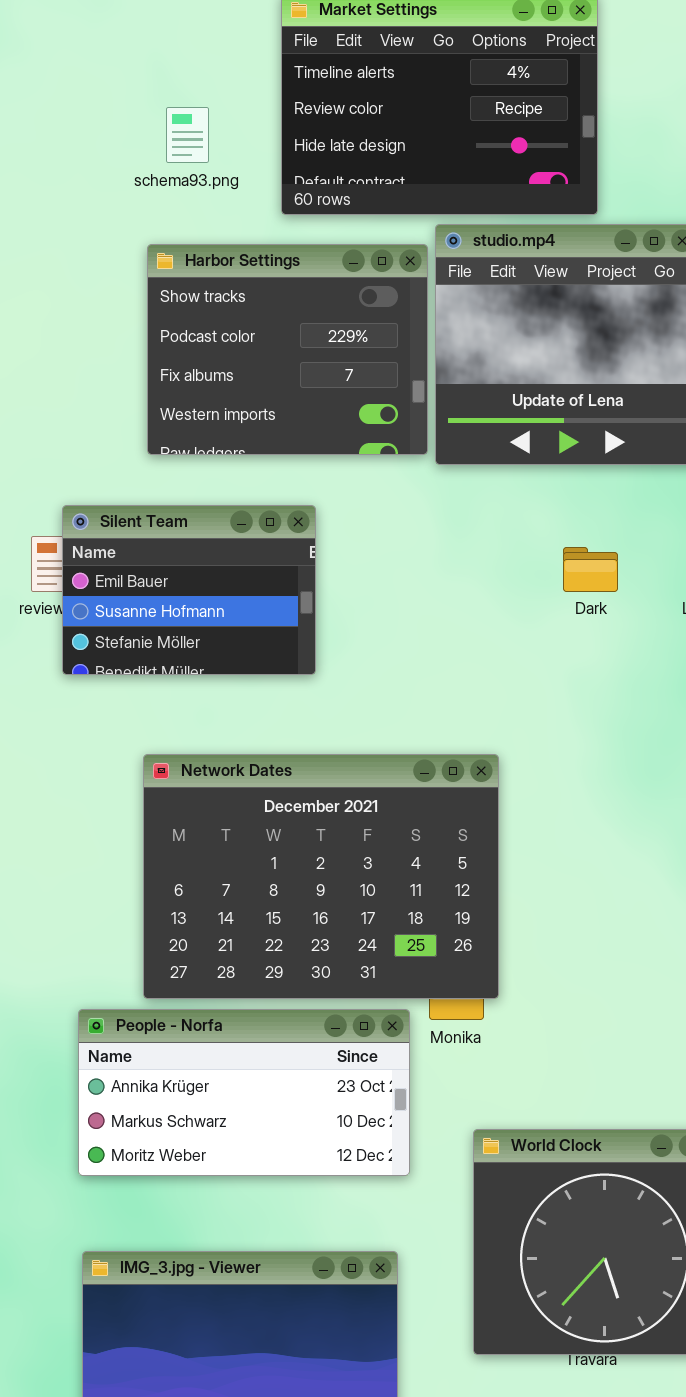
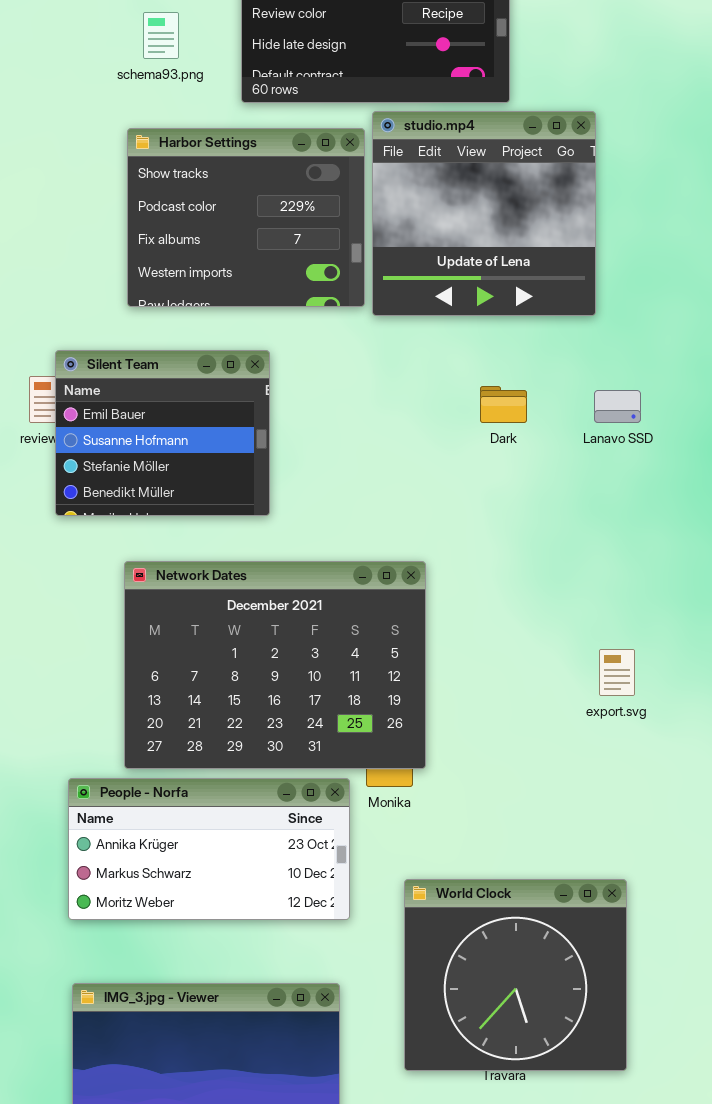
Silent Team: [62,505,316,675] -> [55,350,270,516], resized

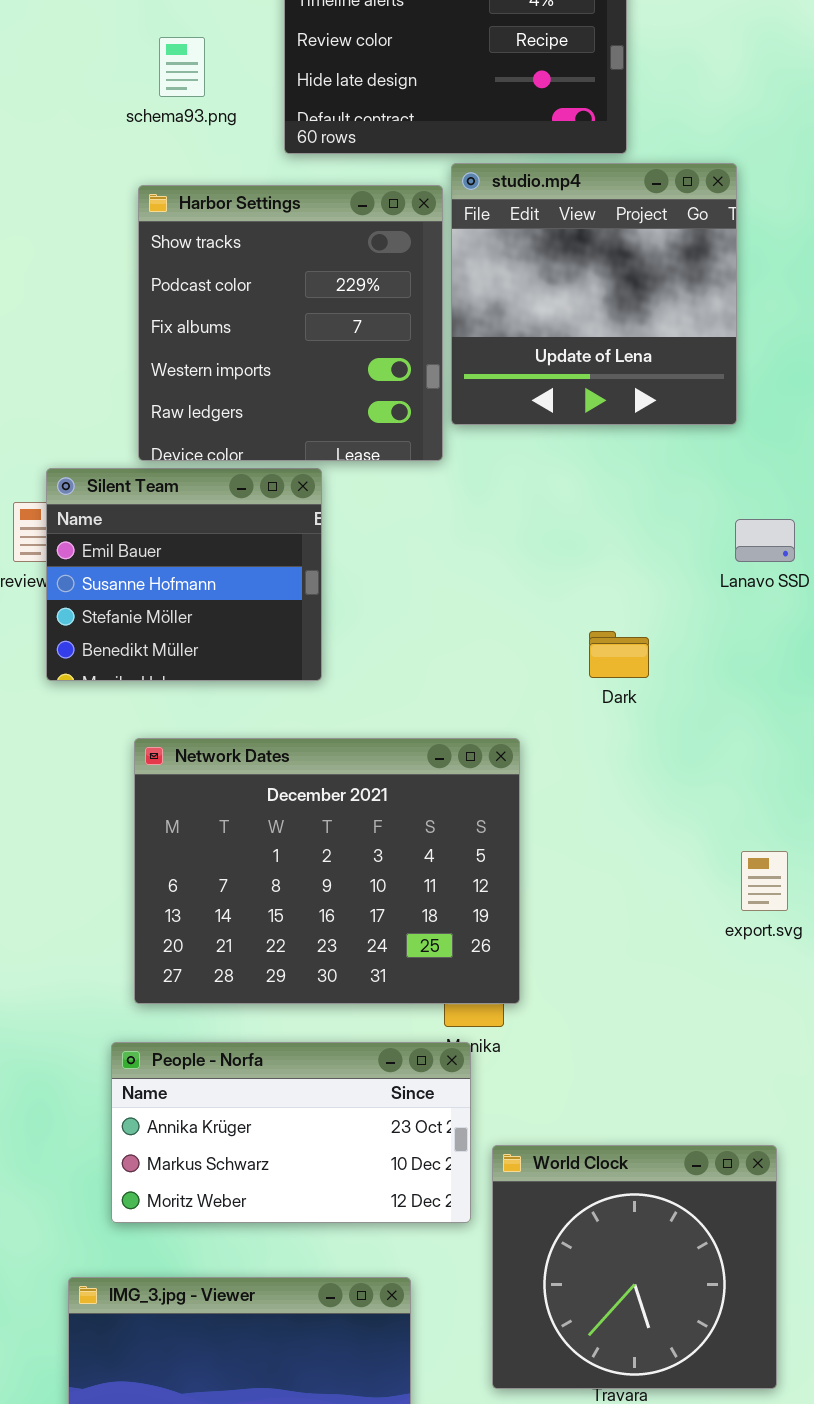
Harbor Settings: [127,128,365,307] -> [138,185,443,461], resized
Dark: [480,386,527,423] -> [589,631,649,678], moved
People - Norfa: [68,778,350,920] -> [111,1042,471,1223], moved

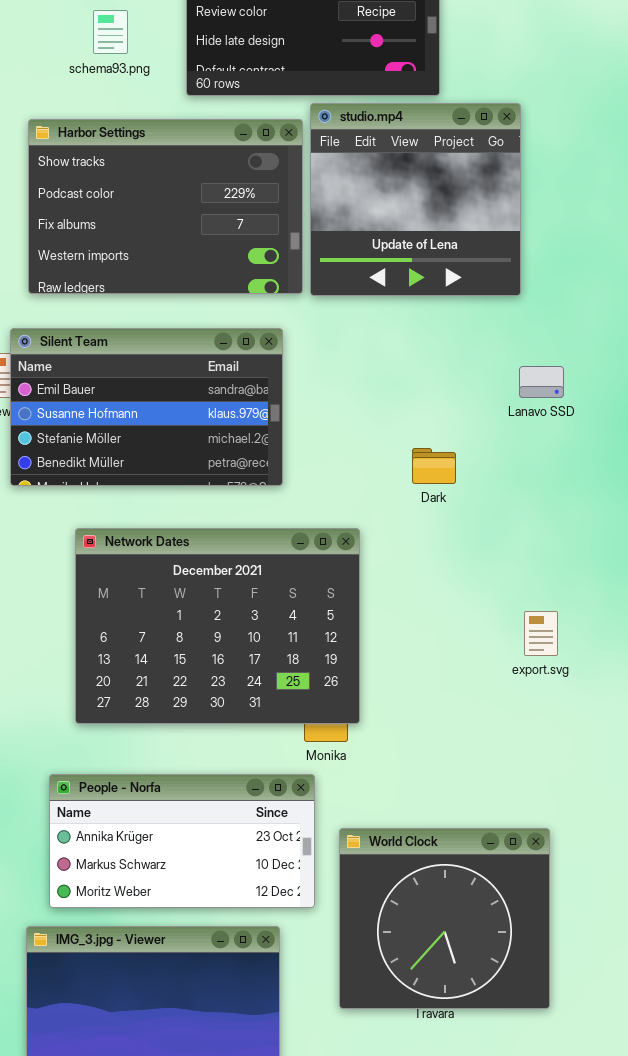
Harbor Settings: [138,185,443,461] -> [28,119,303,294], resized
Silent Team: [46,468,322,681] -> [10,328,283,486], resized
People - Norfa: [111,1042,471,1223] -> [49,774,315,908], moved

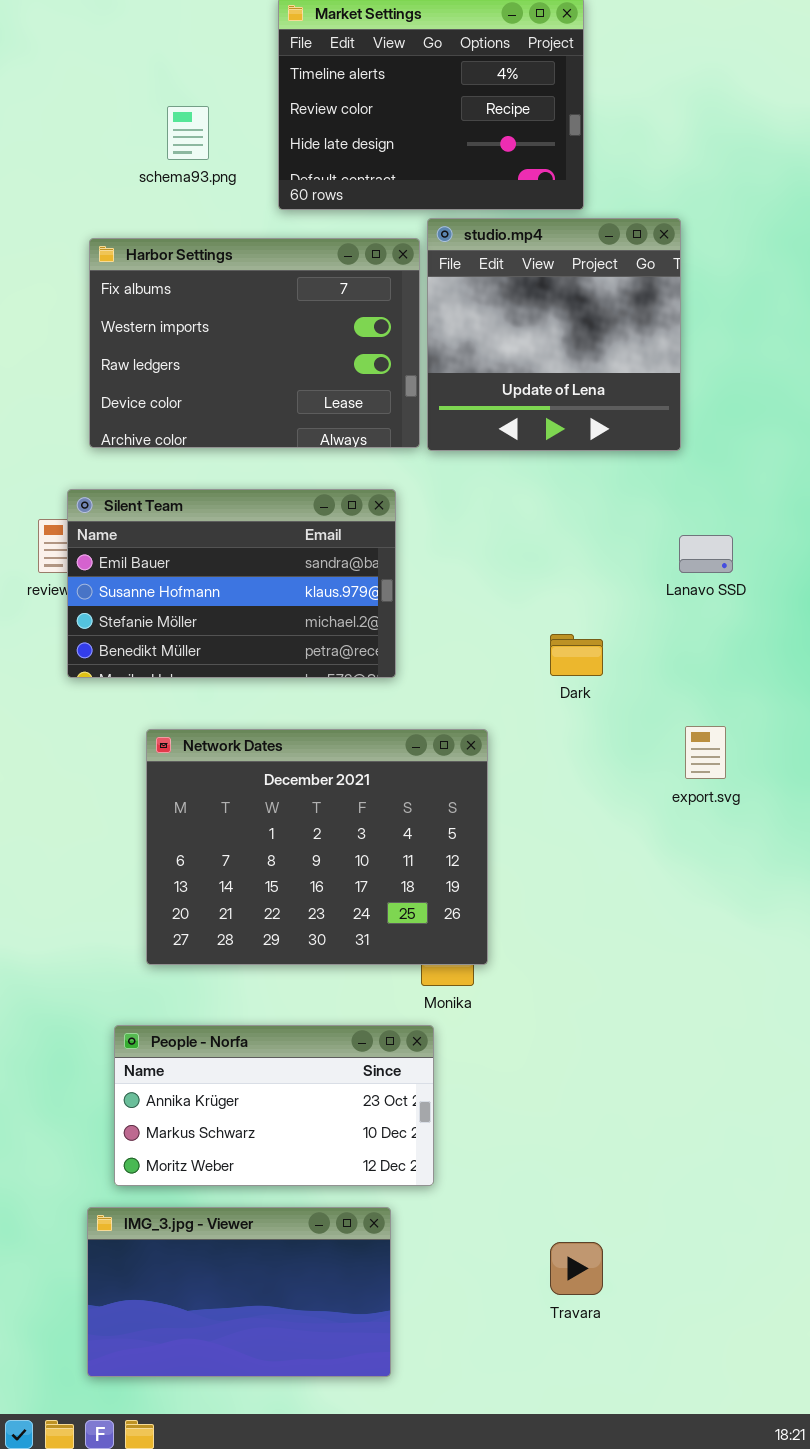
Harbor Settings: [28,119,303,294] -> [89,238,420,448], scrolled down 2 rows
export.svg: [524,611,558,656] -> [685,726,726,779], moved
World Clock: [339,828,550,1009] -> none, closed

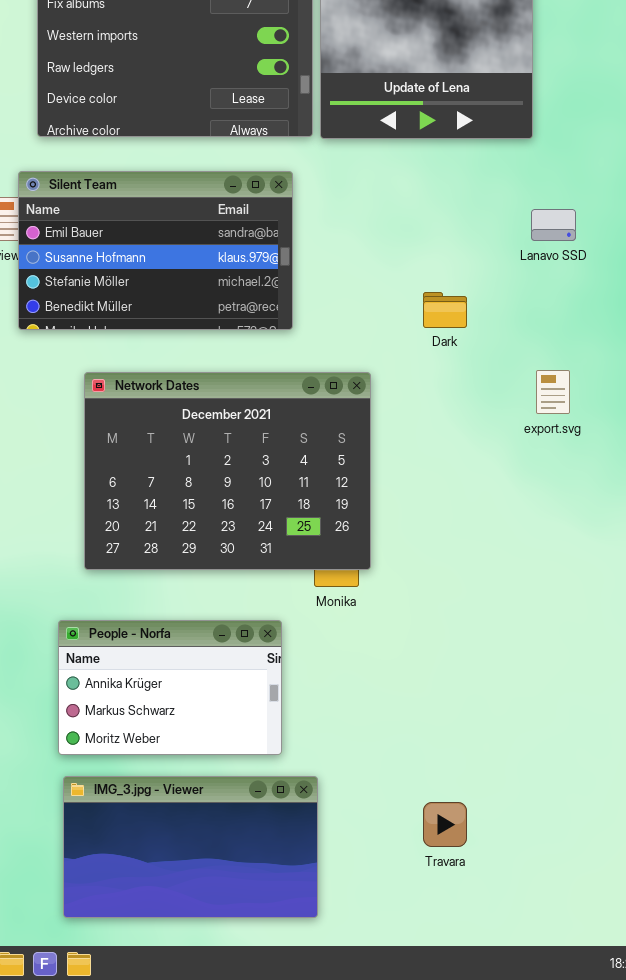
People - Norfa: [114,1025,434,1186] -> [58,620,282,755], resized
IMG_3.jpg - Viewer: [87,1207,391,1377] -> [63,776,318,918], moved

